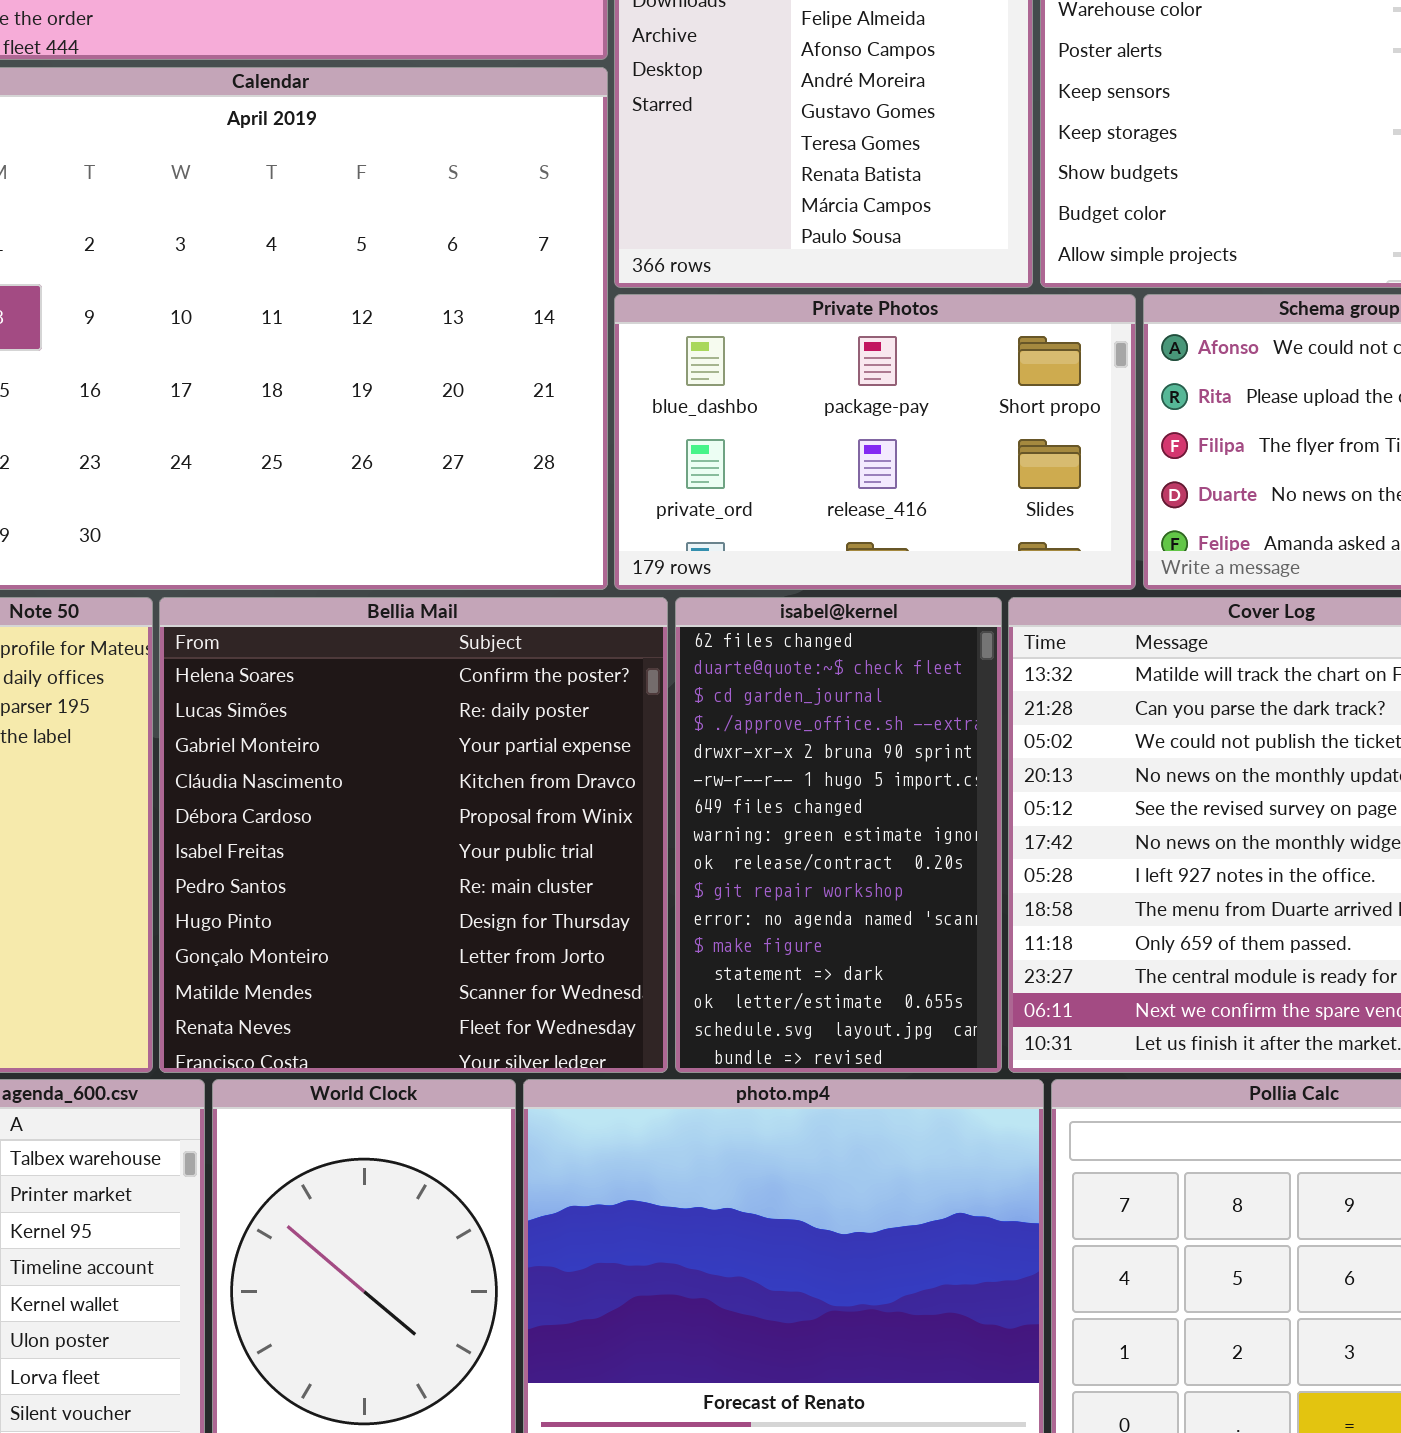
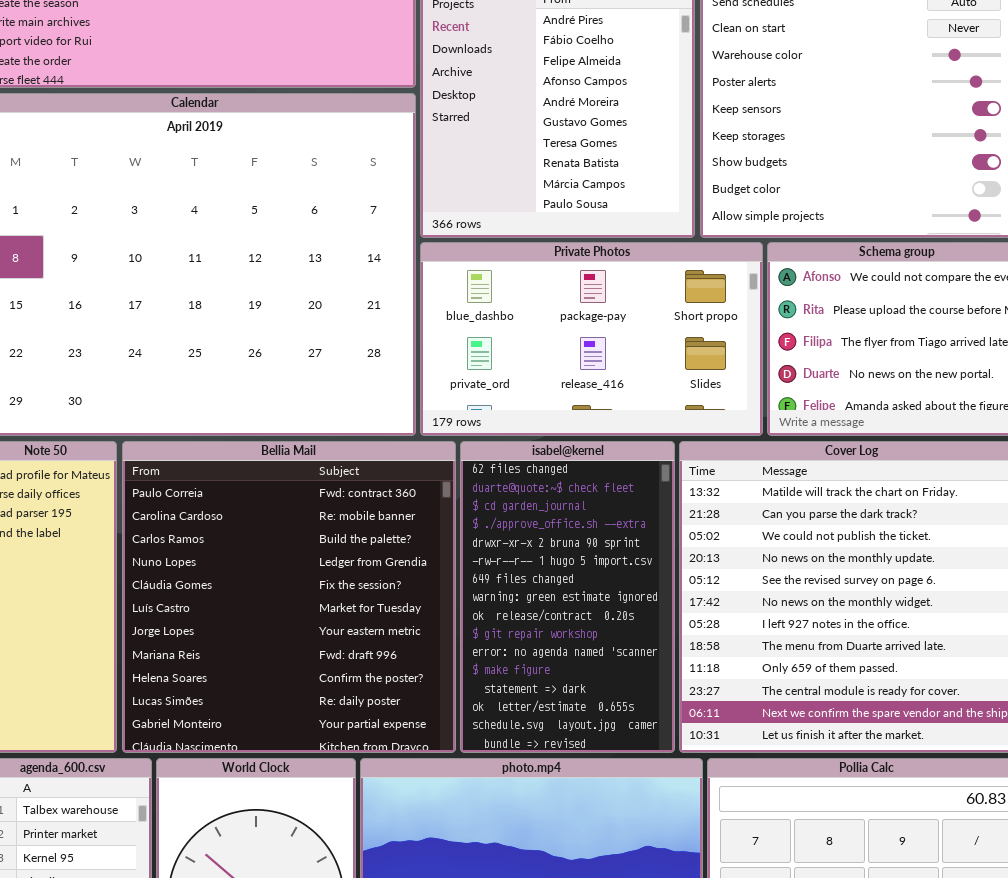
Bellia Mail: [159,597,668,1073] -> [122,441,456,753], scrolled up 8 rows

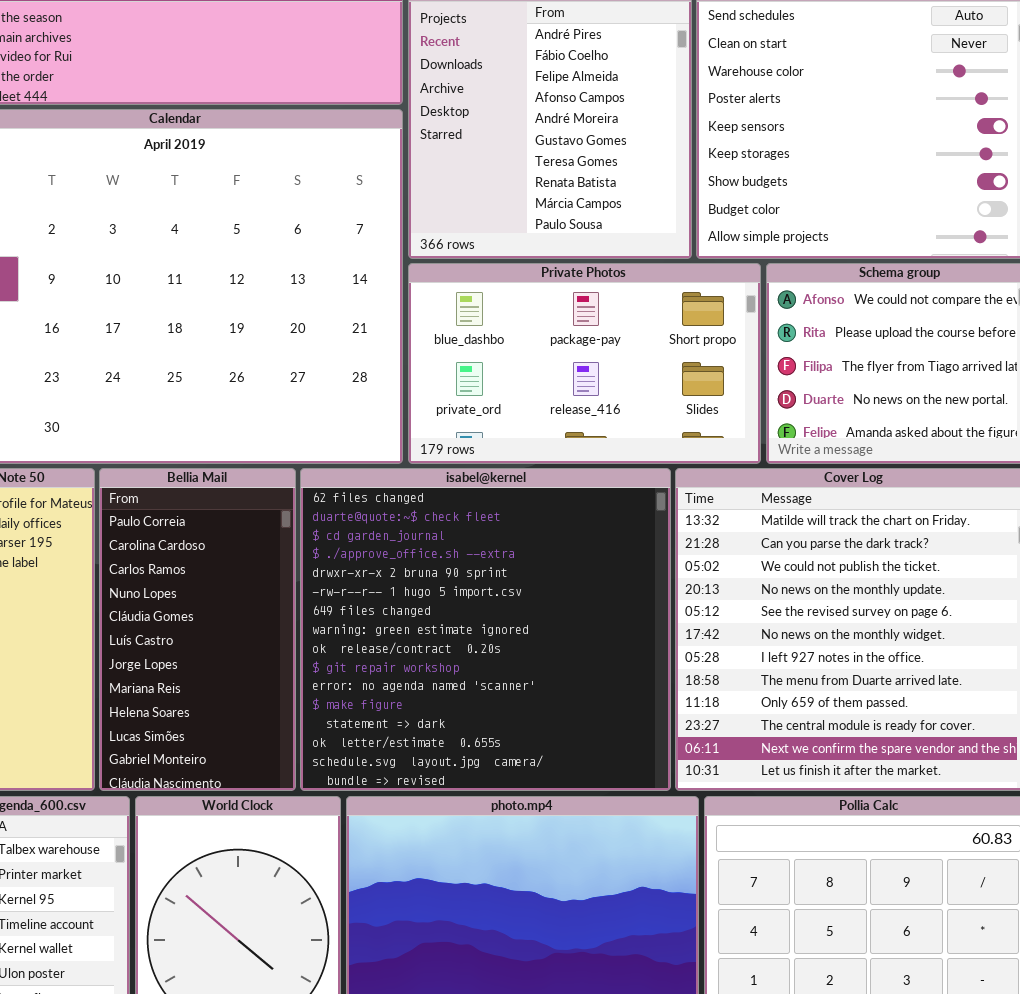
Bellia Mail: [122,441,456,753] -> [99,468,296,791], resized
isabel@kernel: [460,441,675,753] -> [300,468,671,791], resized

